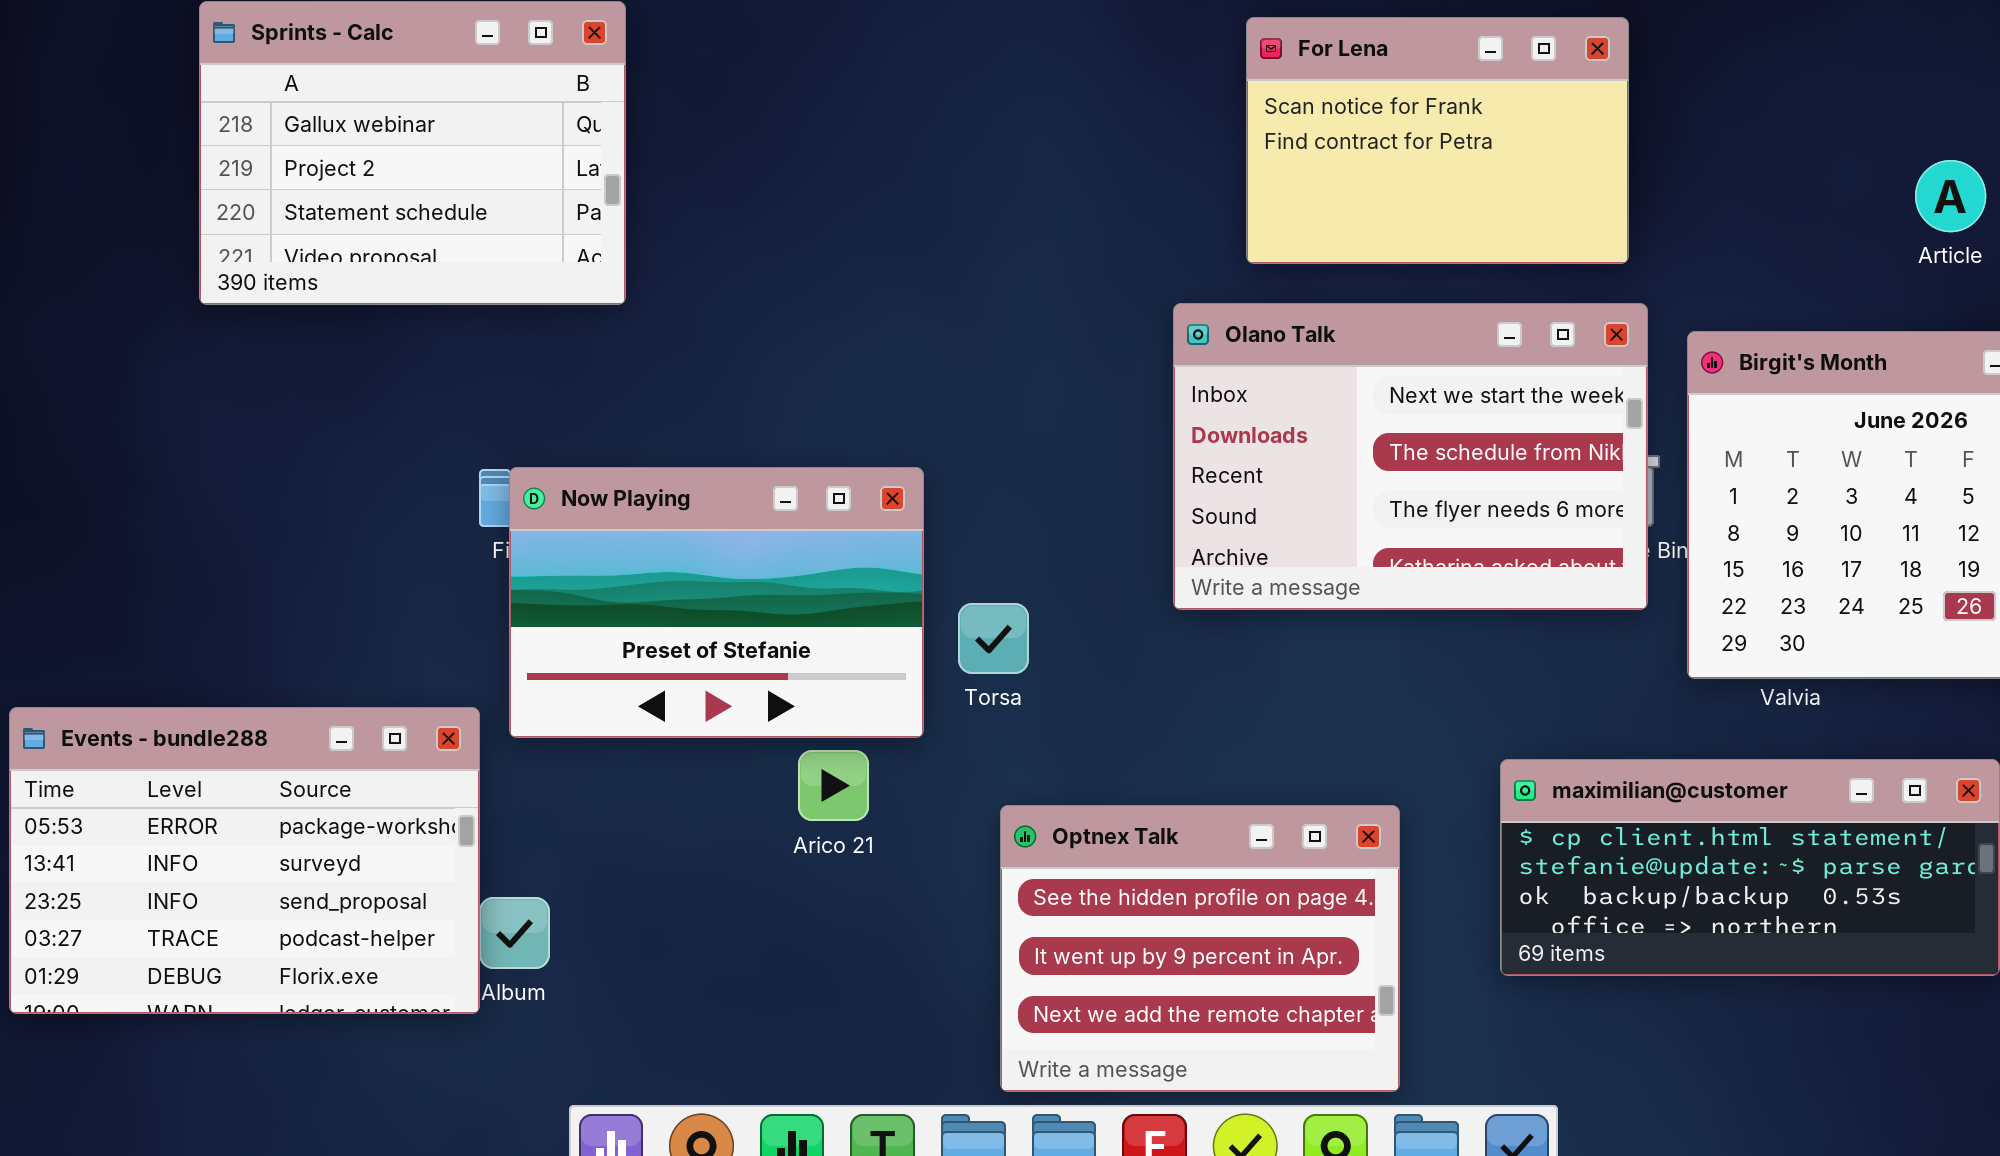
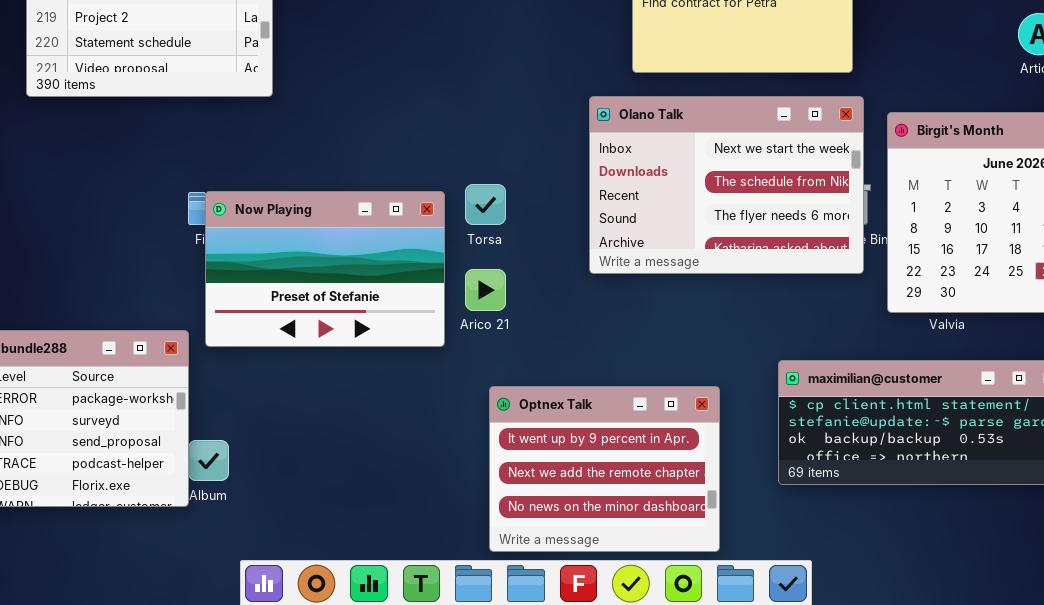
Torsa: [958,603,1029,674] -> [465,184,506,225], moved
Arico 21: [798,750,869,821] -> [465,269,506,311], moved
Optnex Talk: [1000,805,1400,1092] -> [489,386,720,552], scrolled down 1 row

